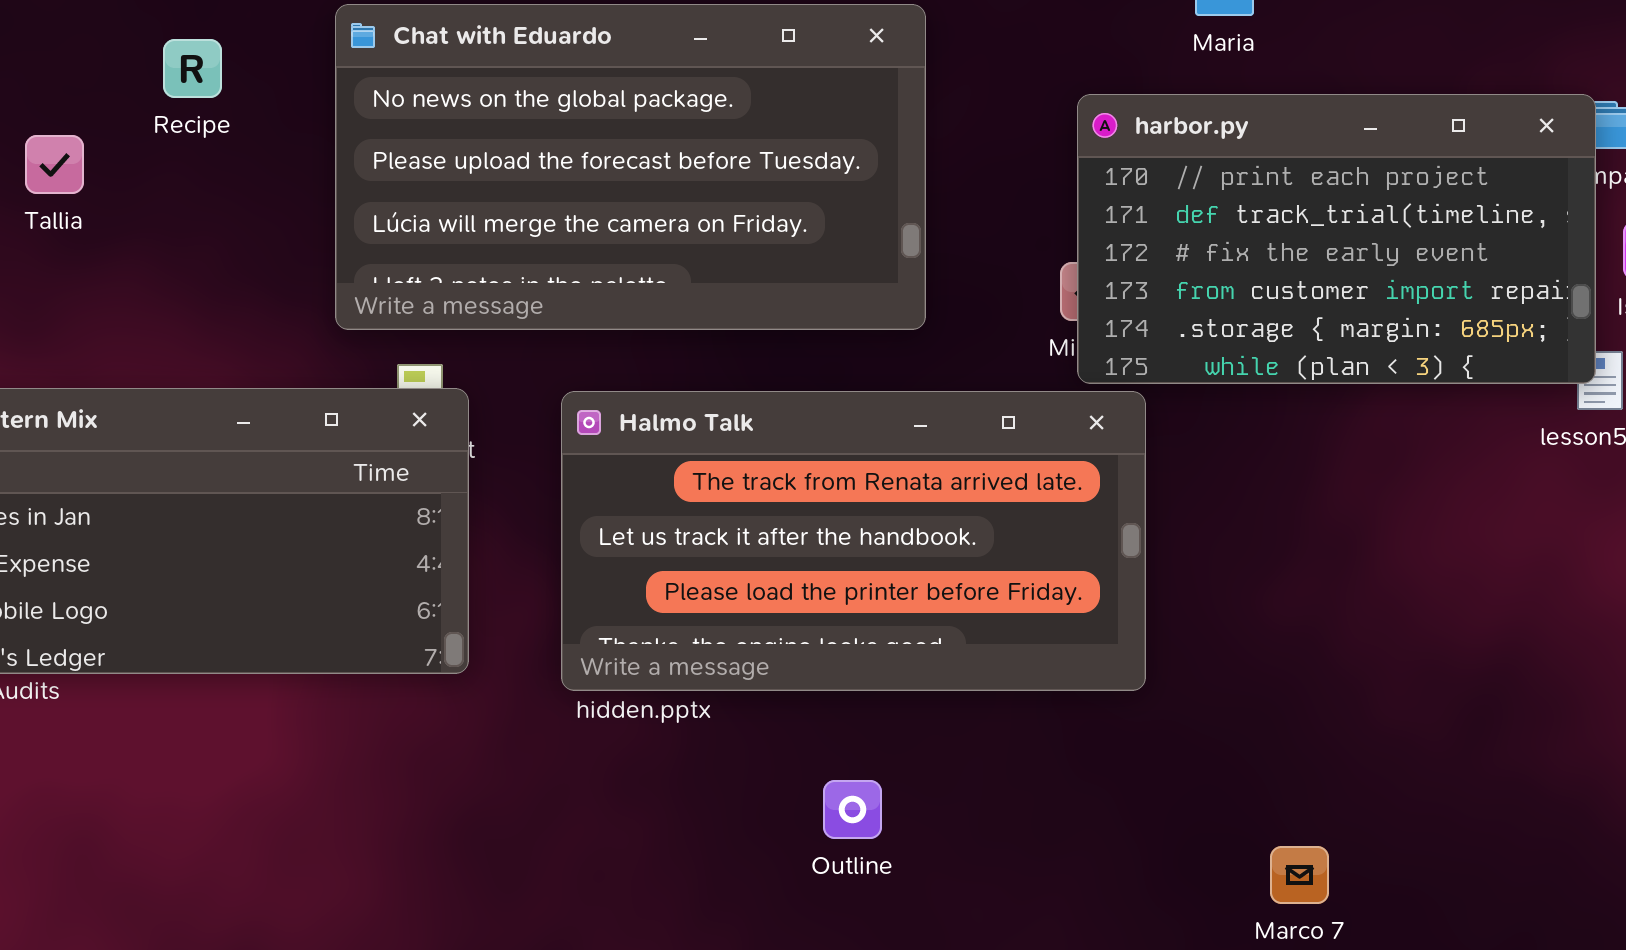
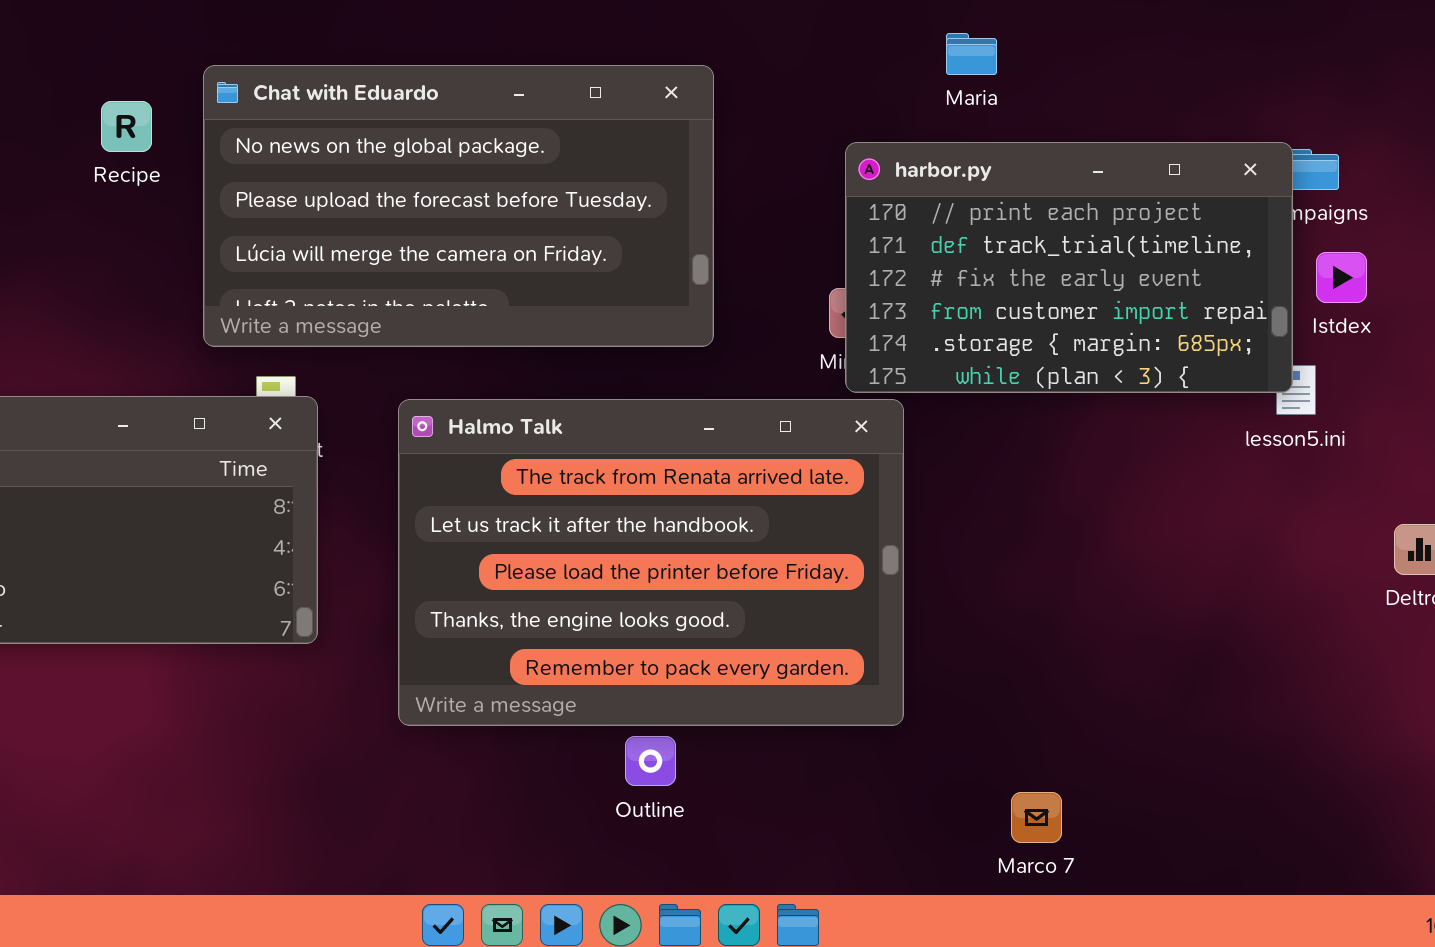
Recipe: [163,39,222,98] -> [101,101,152,152], moved
Halmo Talk: [561,391,1146,691] -> [398,399,904,726], resized

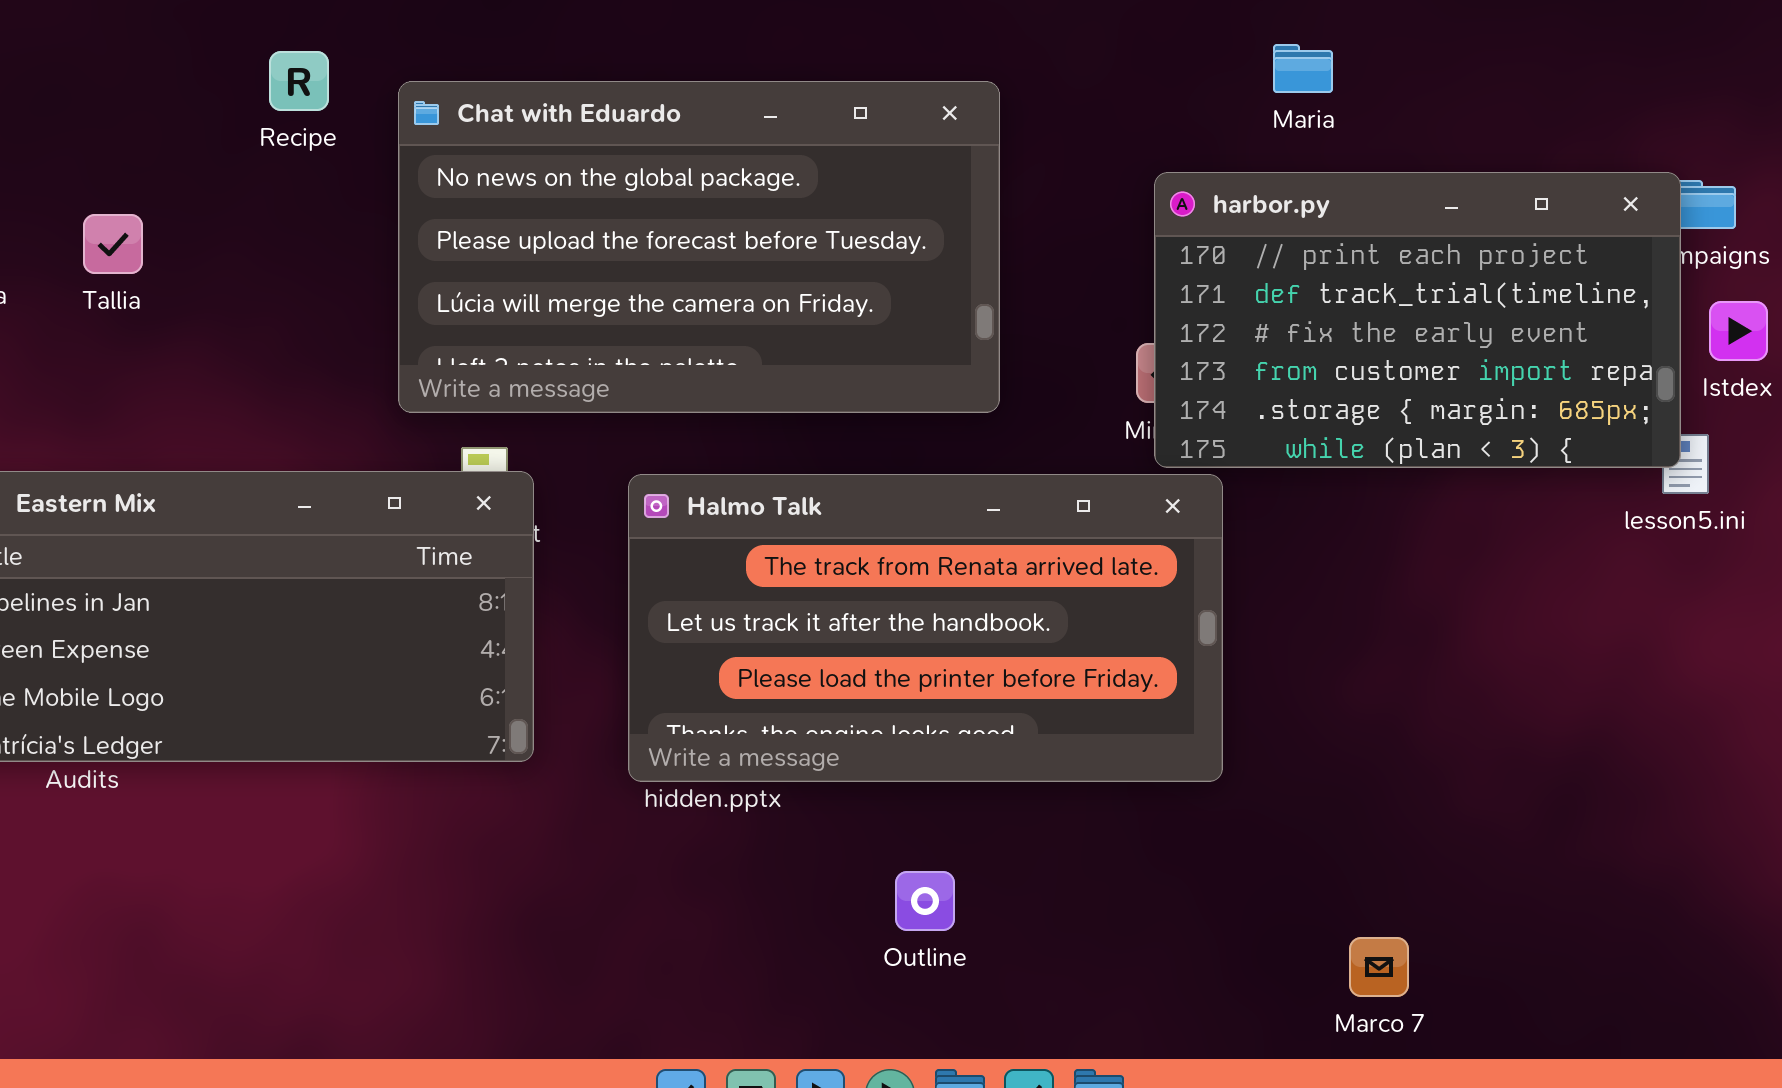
Recipe: [101,101,152,152] -> [269,51,329,111], moved
Halmo Talk: [398,399,904,726] -> [628,474,1223,782], resized

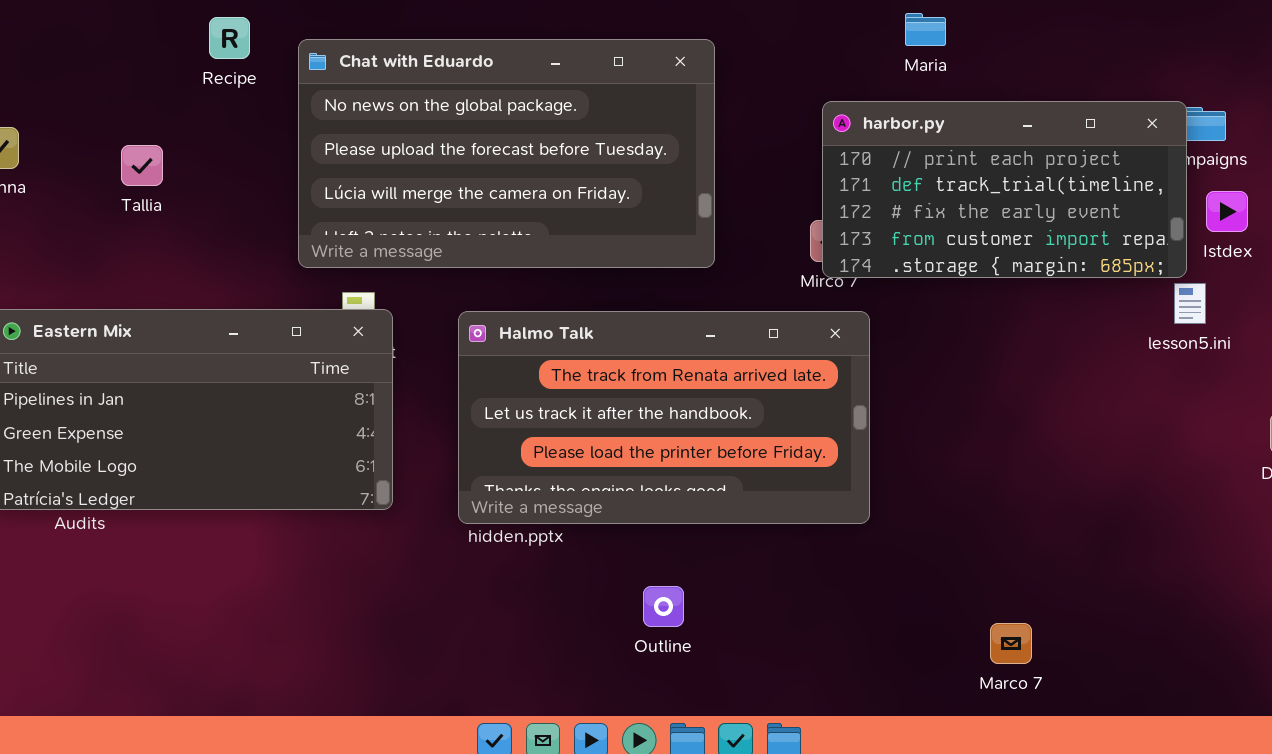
harbor.py: [1154,172,1681,468] -> [822,101,1187,278], resized
Tallia: [83,214,143,274] -> [121,145,163,186], moved
Marco 7: [1349,937,1409,997] -> [990,623,1032,664], moved

